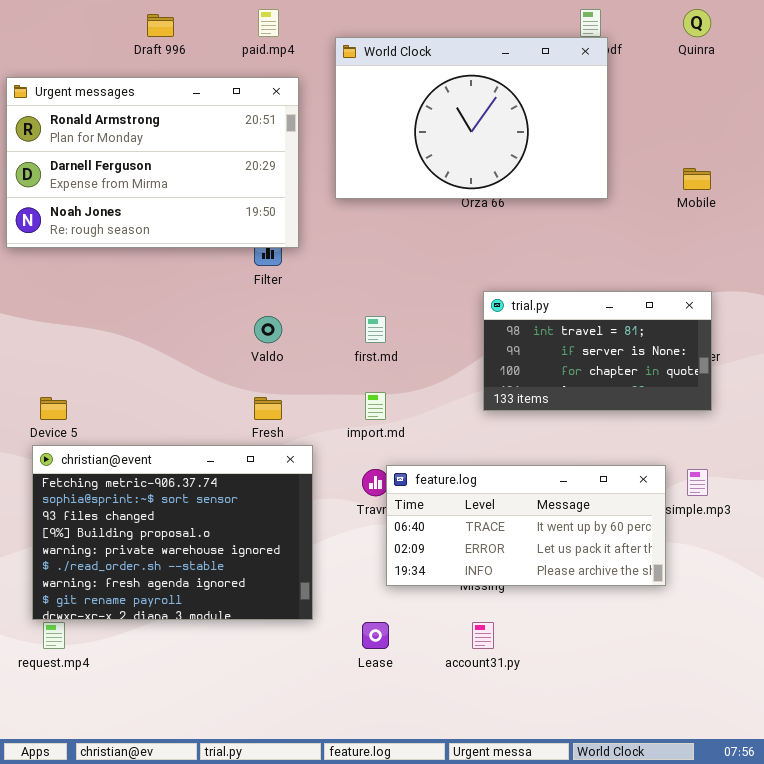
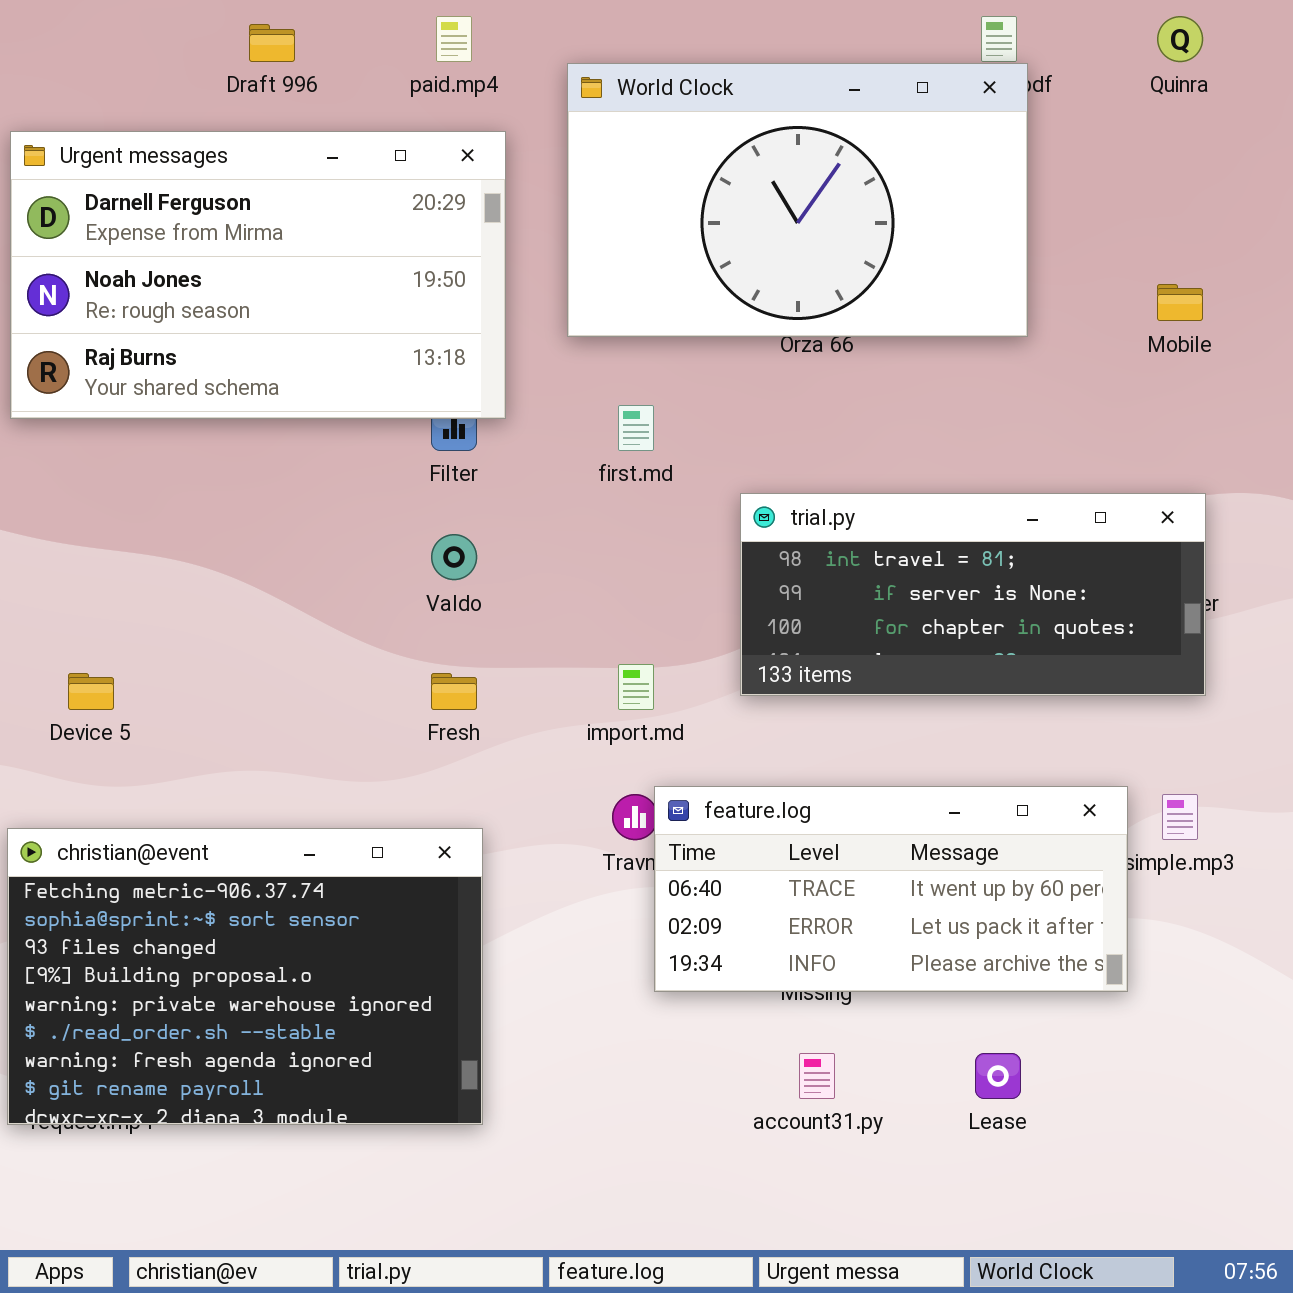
Urgent messages: [6,77,299,248] -> [10,131,506,419], scrolled down 1 row
trial.py: [483,291,712,411] -> [740,493,1206,696], resized
first.md: [365,316,386,343] -> [618,405,654,451], moved
christian@event: [32,445,313,620] -> [7,828,483,1125], moved
Lease: [362,622,389,649] -> [975,1053,1021,1099], moved

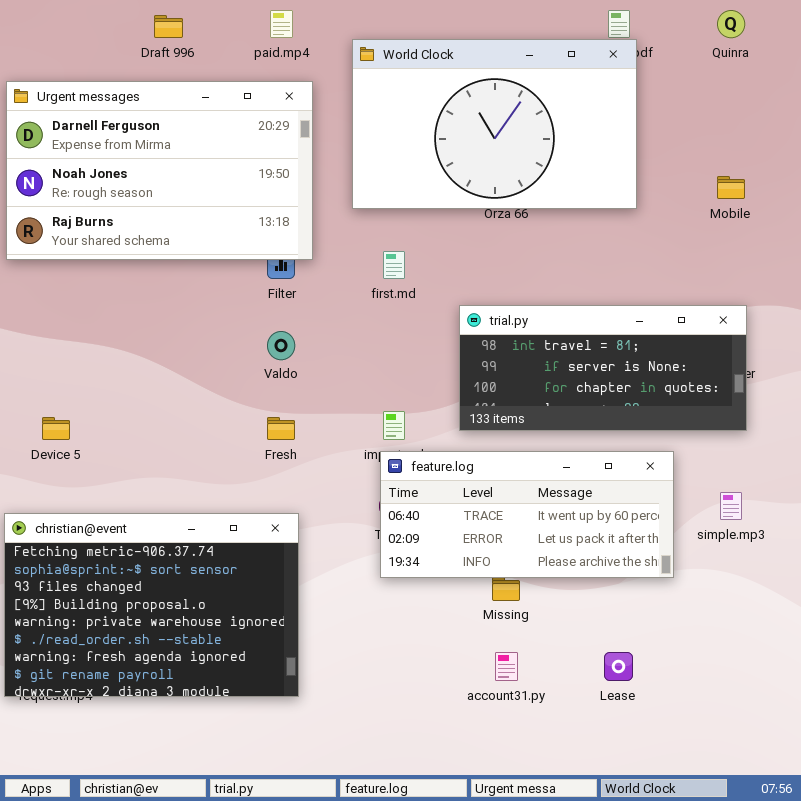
feature.log: [654,786,1128,992] -> [380,451,674,578], moved

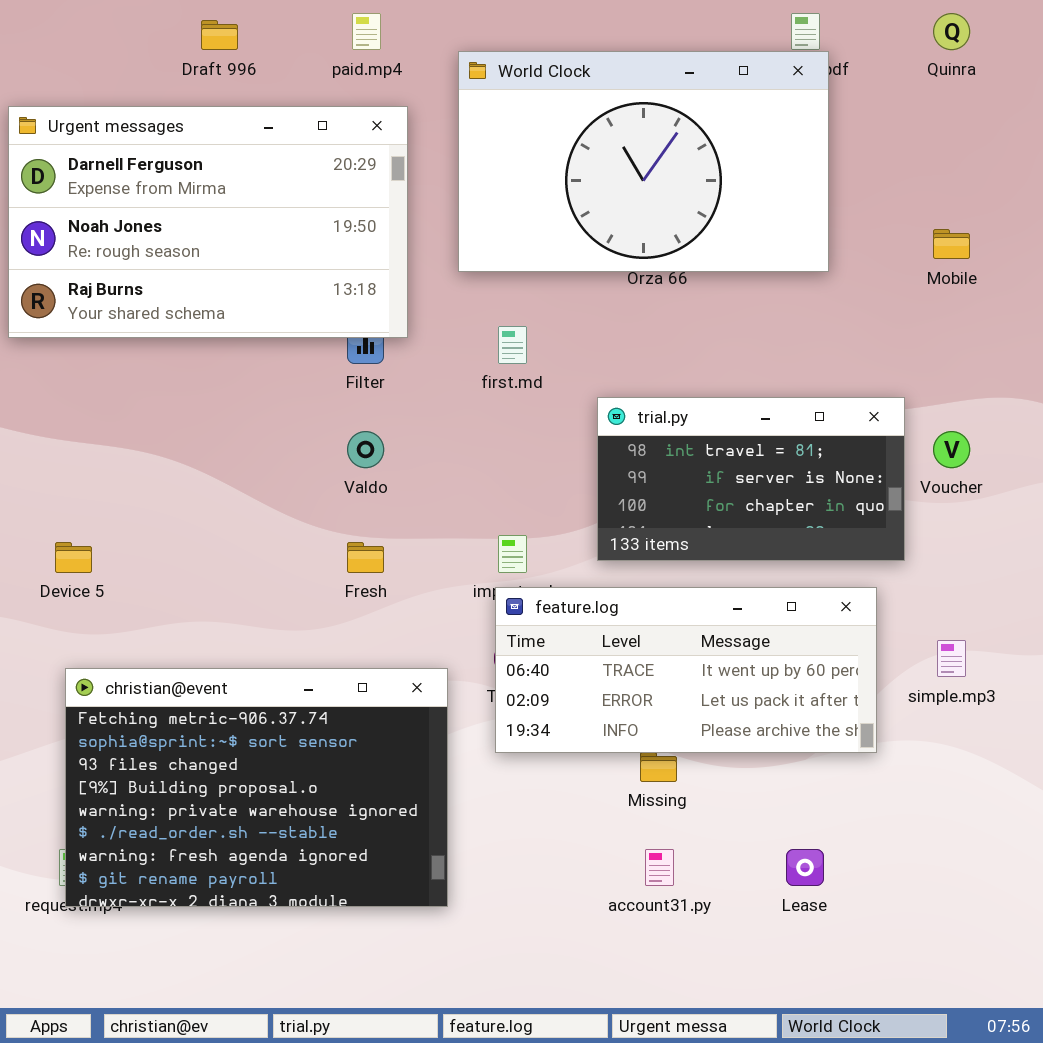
trial.py: [459,305,747,431] -> [597,397,905,561], resized
christian@event: [4,513,299,697] -> [65,668,448,907], moved

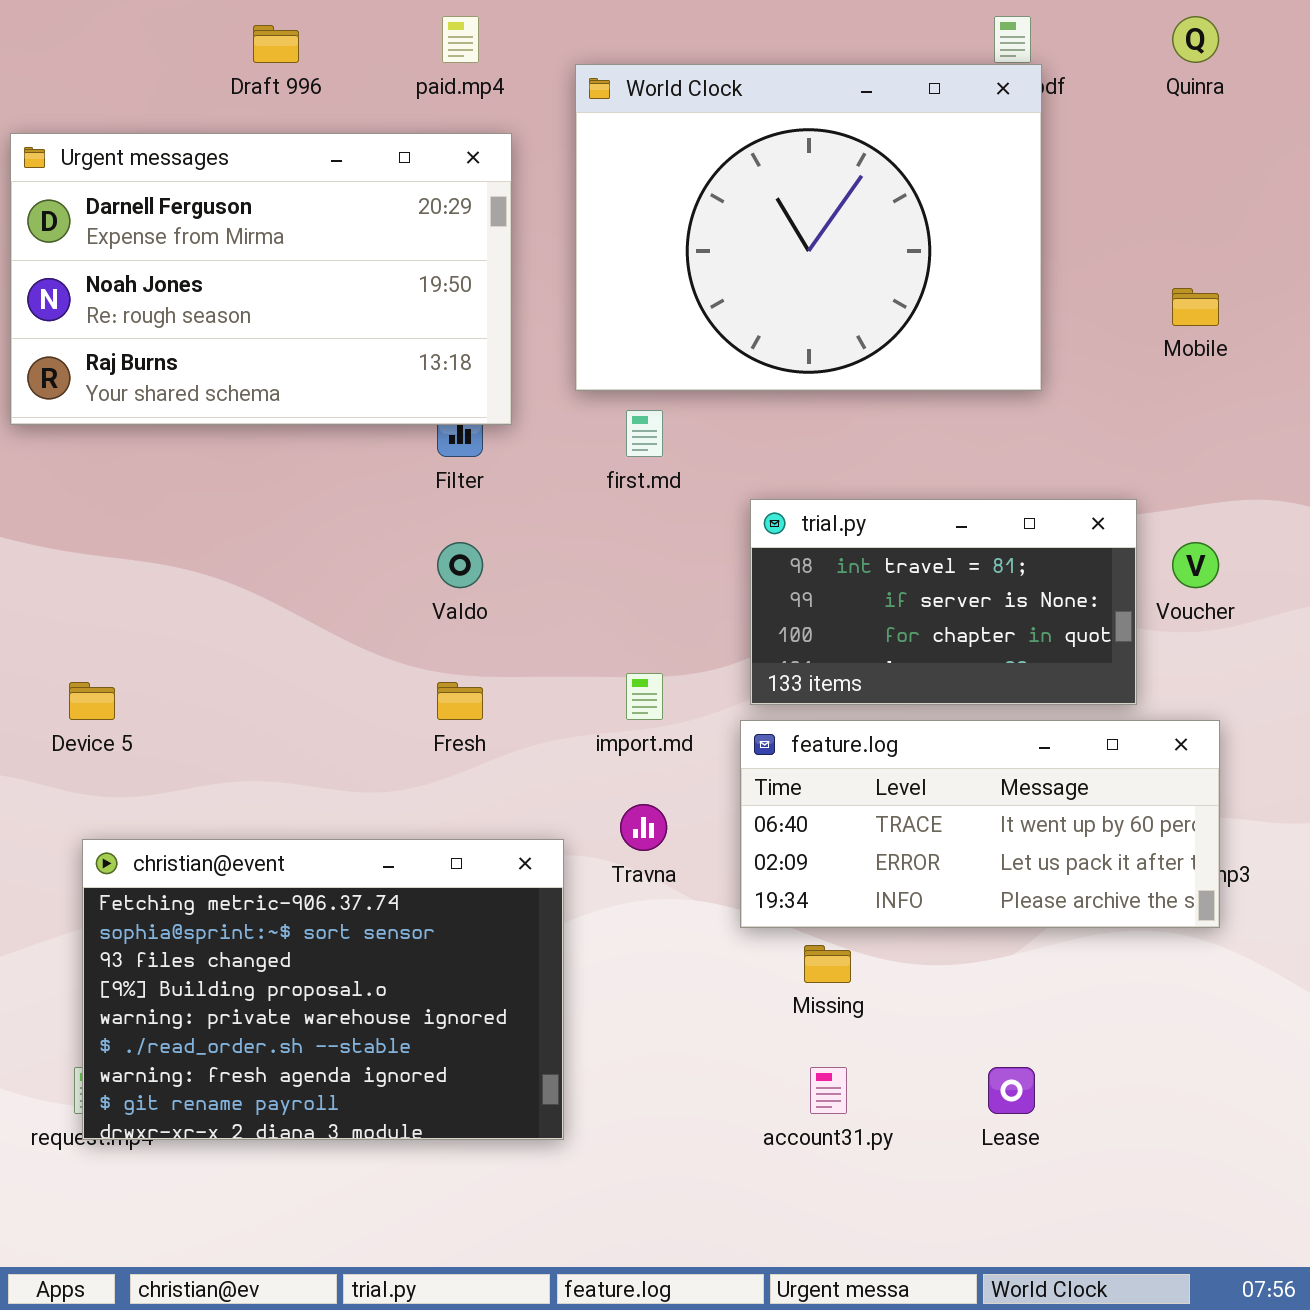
World Clock: [458,51,829,272] -> [575,64,1042,391], resized
feature.log: [495,587,877,753] -> [740,720,1220,928], moved

